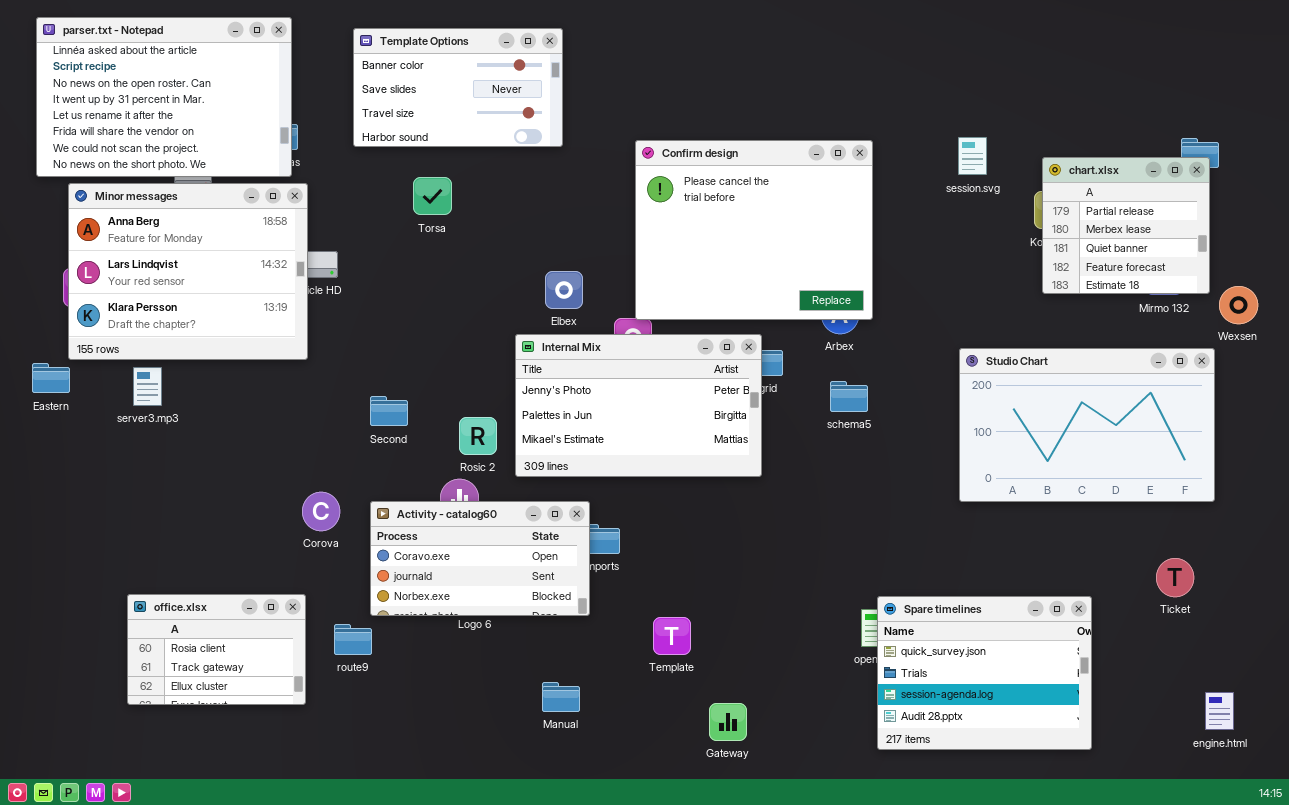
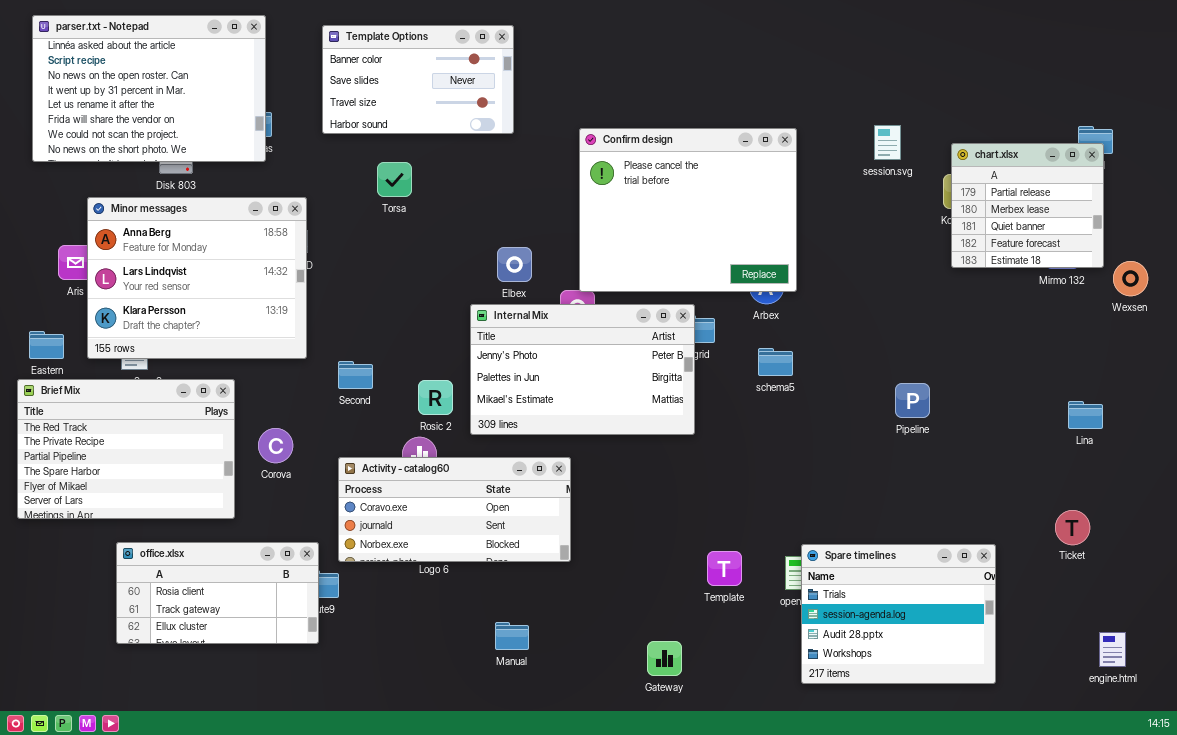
Minor messages: [68,183,308,360] -> [87,197,307,359], moved
Studio Chart: [959,348,1215,502] -> none, closed
Brief Mix: none -> [17,379,235,519], opened
Corova: [302,492,340,531] -> [258,428,293,463], moved
Activity - catalog60: [370,501,590,616] -> [338,457,571,562], resized
office.xlsx: [127,594,306,705] -> [116,542,319,644], resized
Spare timelines: [877,596,1092,750] -> [801,544,996,684], scrolled down 1 row
Template: [653,617,691,655] -> [707,551,742,586], moved

